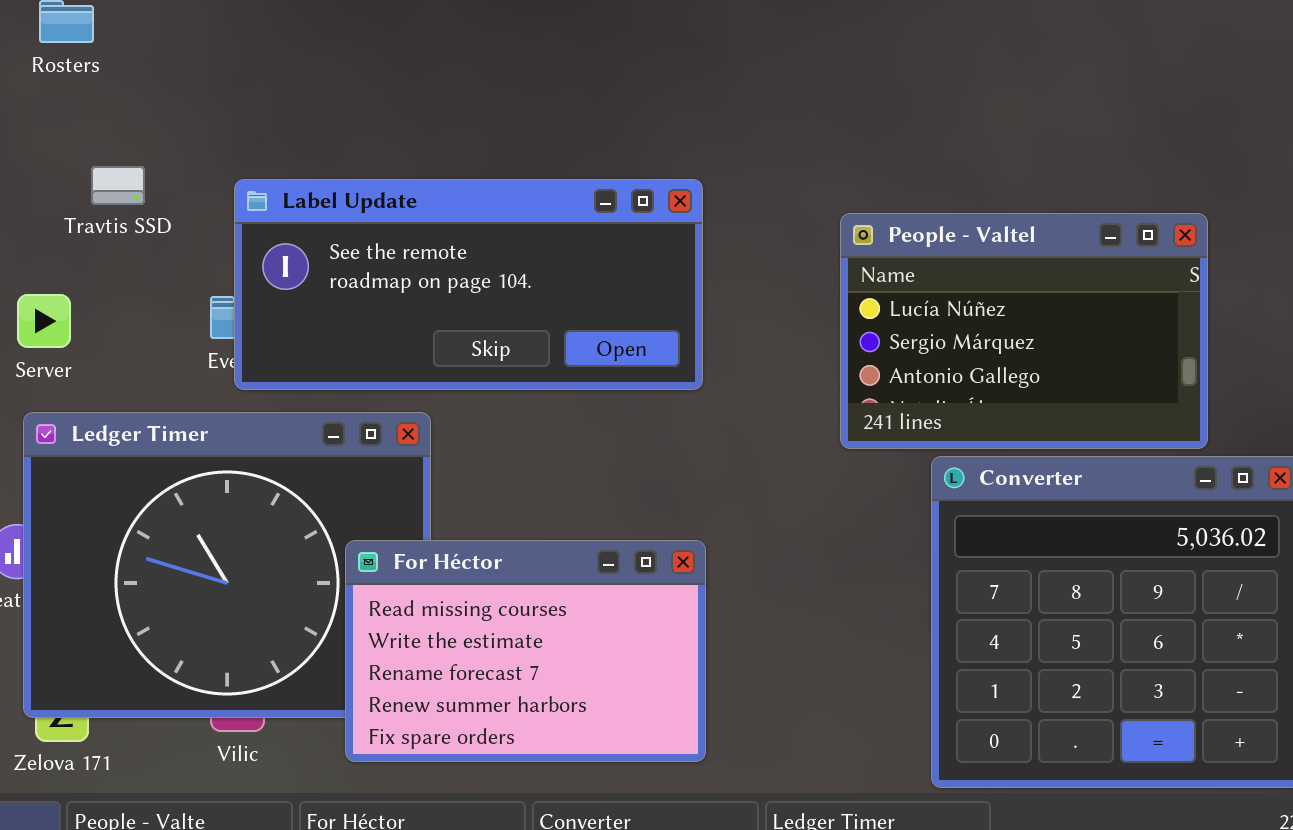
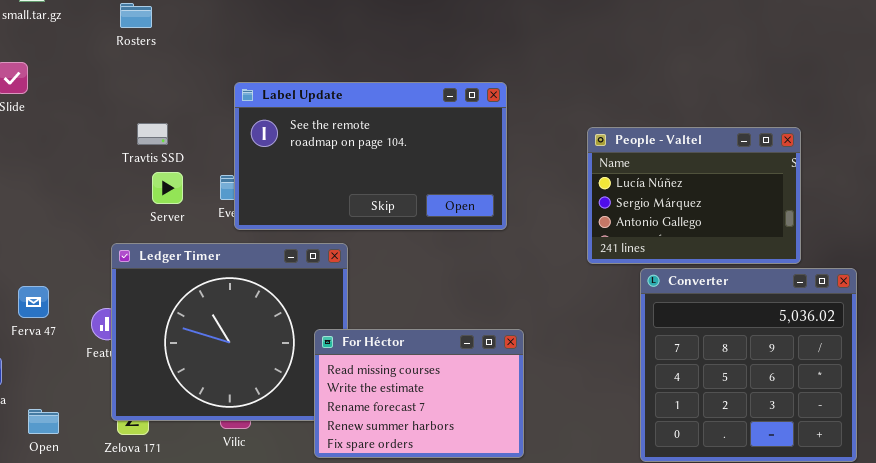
Travtis SSD: [91,166,145,205] -> [137,123,168,145], moved
Label Update: [234,179,703,390] -> [234,82,507,230], resized
Server: [17,294,71,348] -> [152,172,183,204], moved
For Héctor: [345,540,706,762] -> [314,329,524,458], moved

